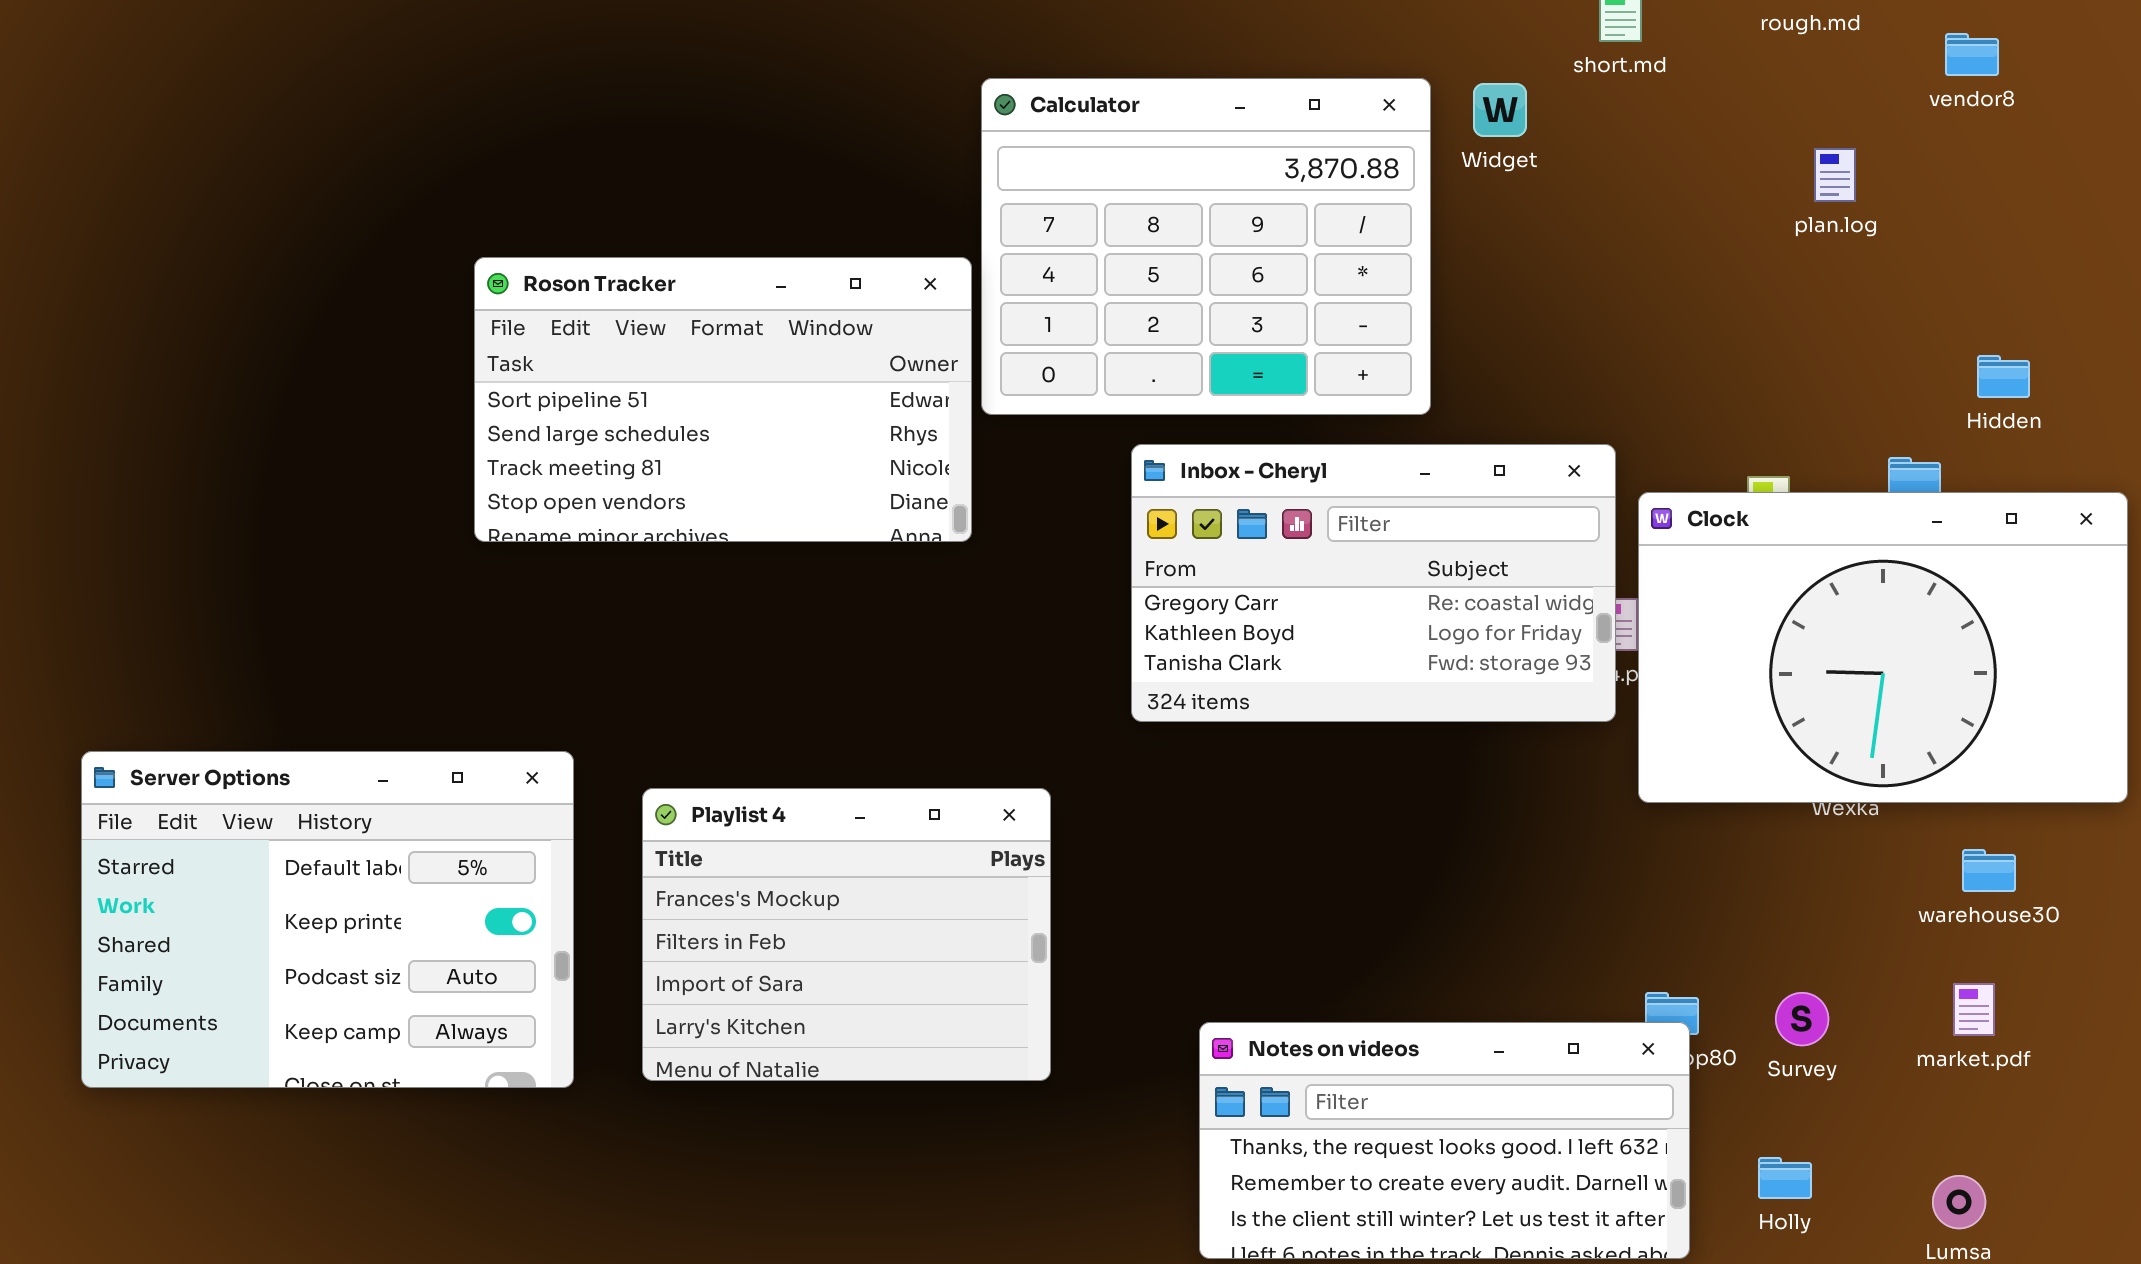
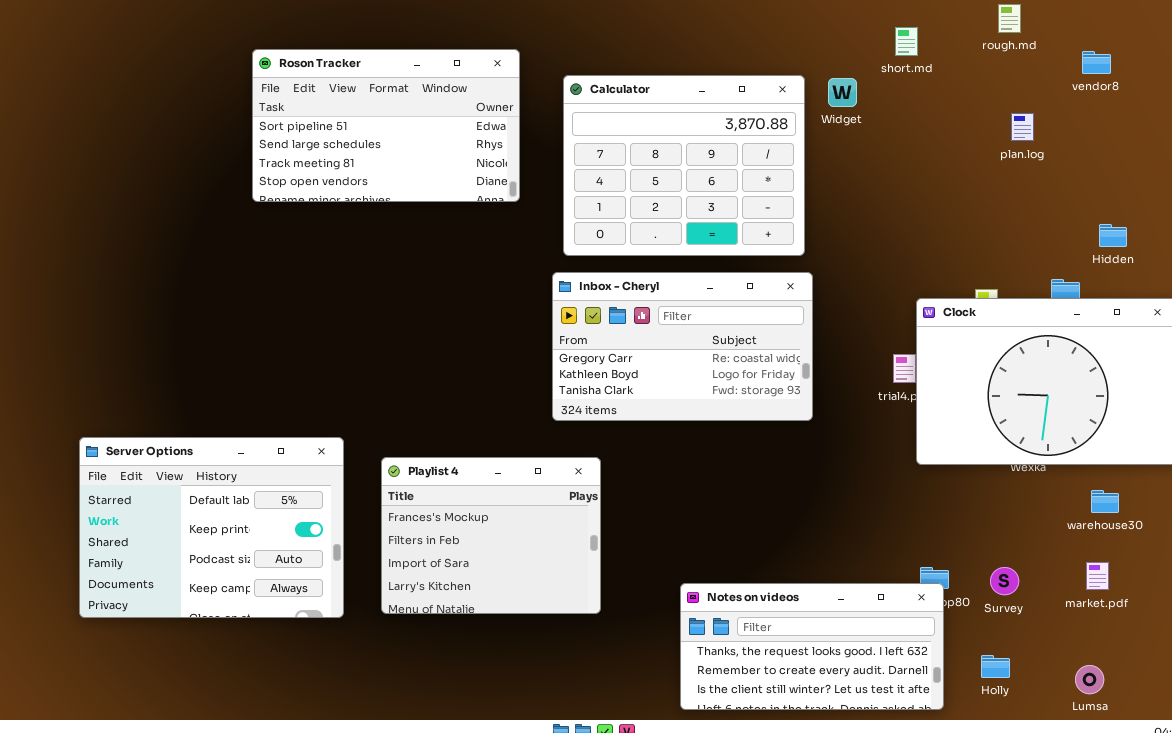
Roson Tracker: [474,257,972,542] -> [252,49,520,202], moved
Inbox - Cheryl: [1131,444,1616,722] -> [552,272,813,421], moved

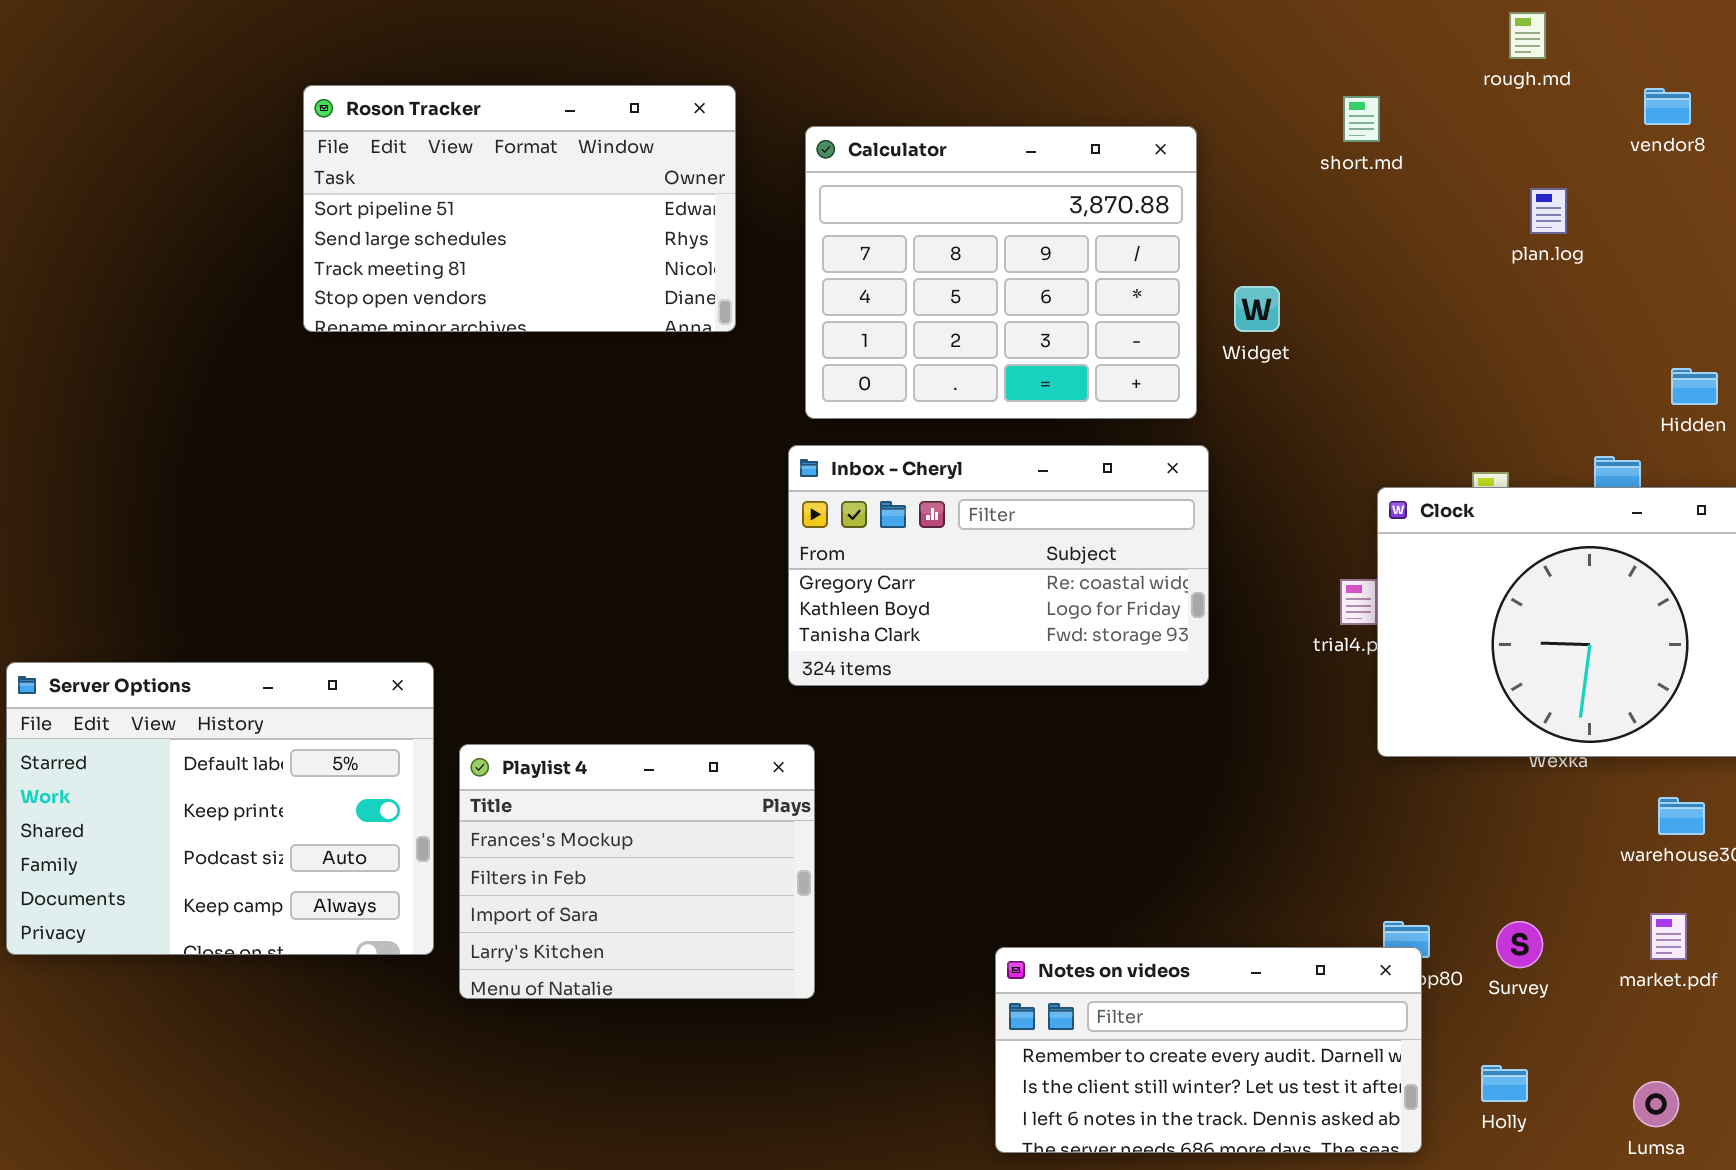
short.md: [895,27,918,56] -> [1343,96,1380,142], moved
Widget: [828,78,857,107] -> [1234,286,1280,332], moved
Server Options: [79,437,344,618] -> [6,662,434,955], moved
Playlist 4: [381,457,601,614] -> [459,744,815,999], moved
Notes on videos: [680,583,944,710] -> [995,947,1422,1153], scrolled down 1 row

